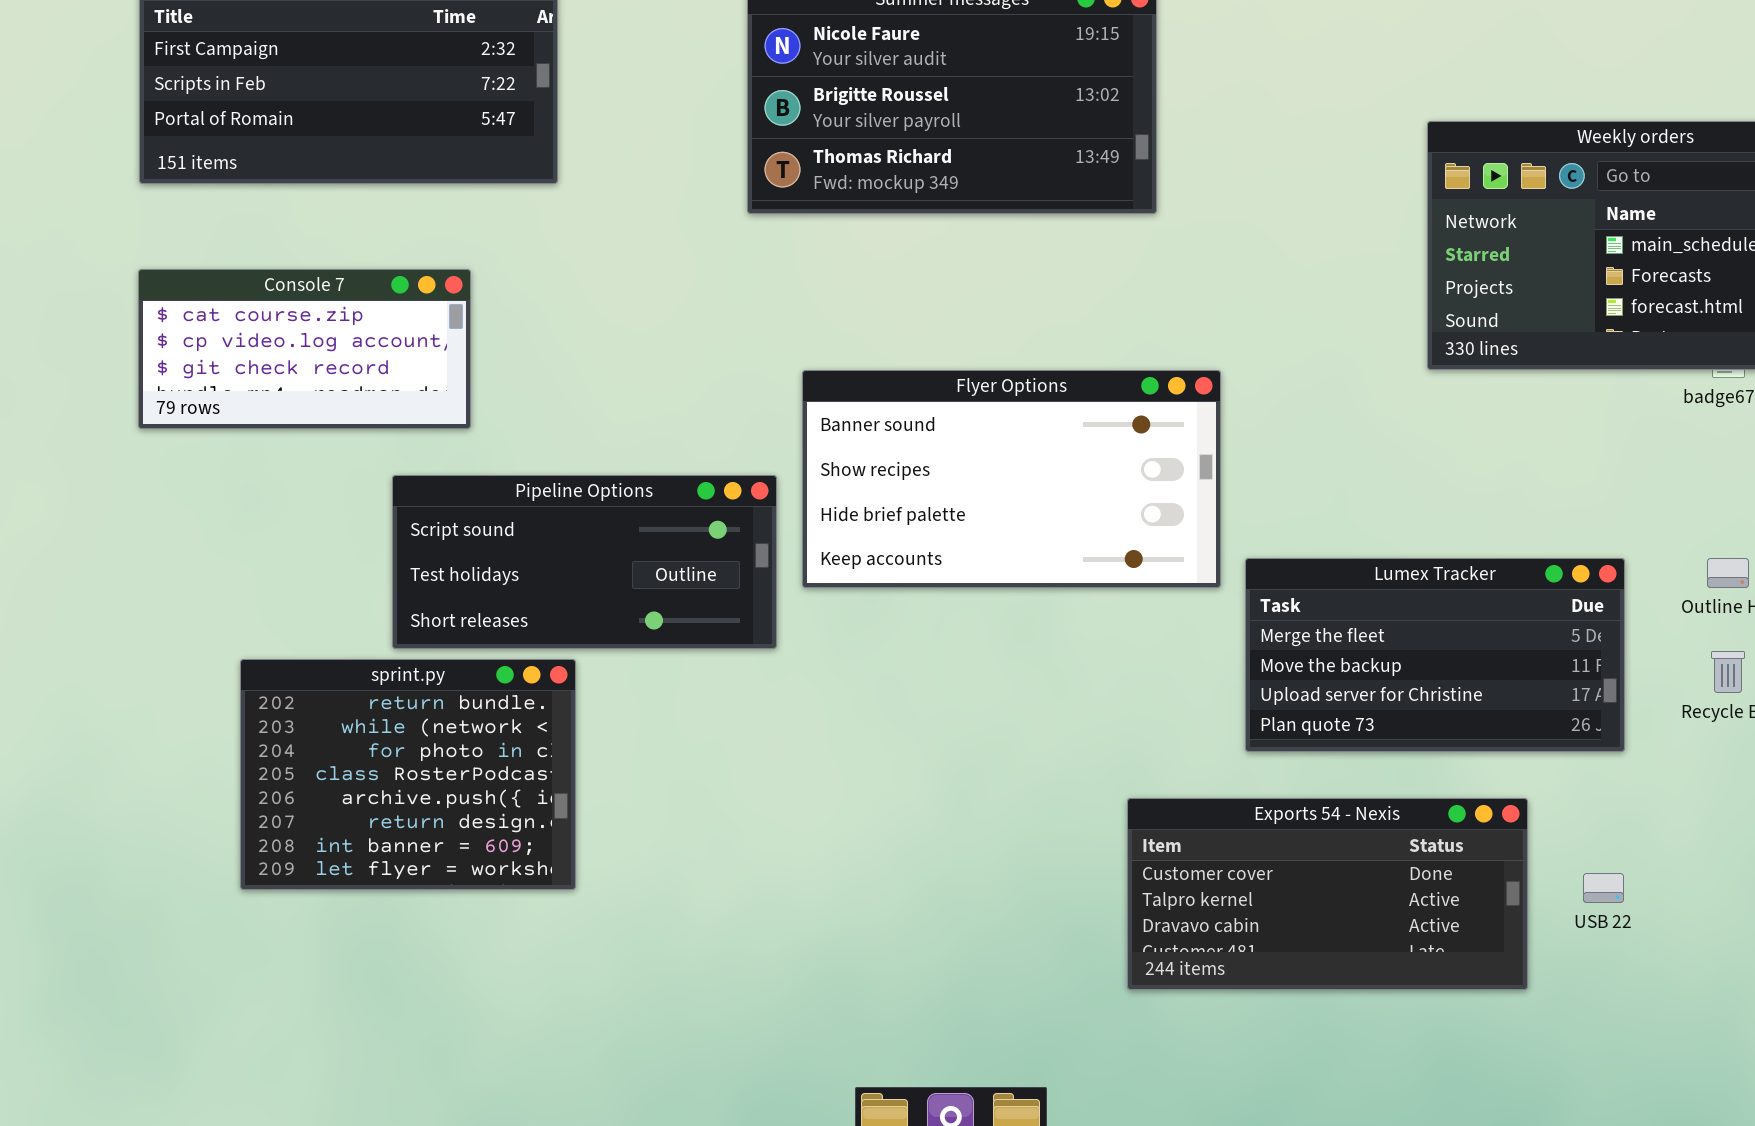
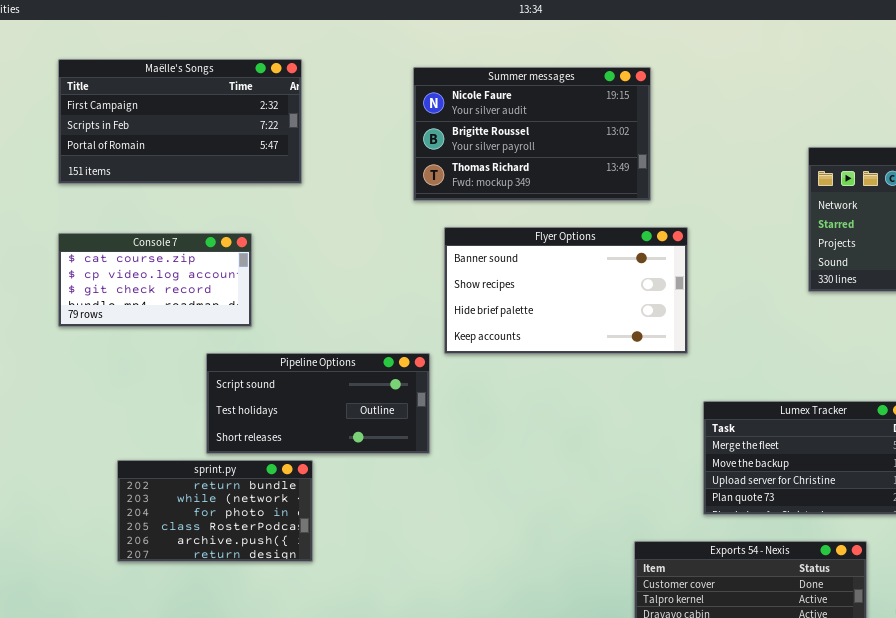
Flyer Options: [802,370,1221,588] -> [444,227,688,354], moved
sprint.py: [240,659,576,890] -> [117,460,313,562], resized

